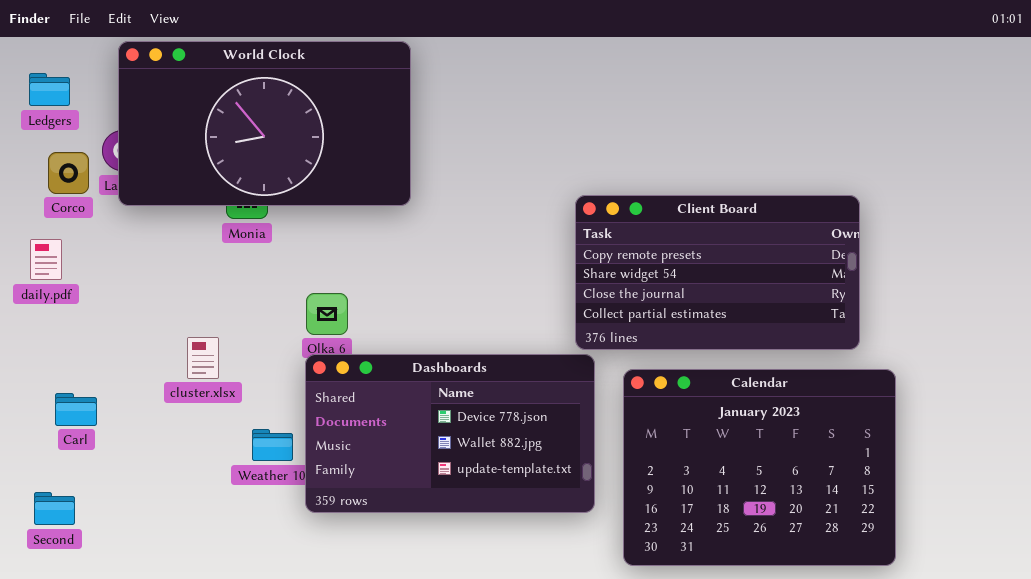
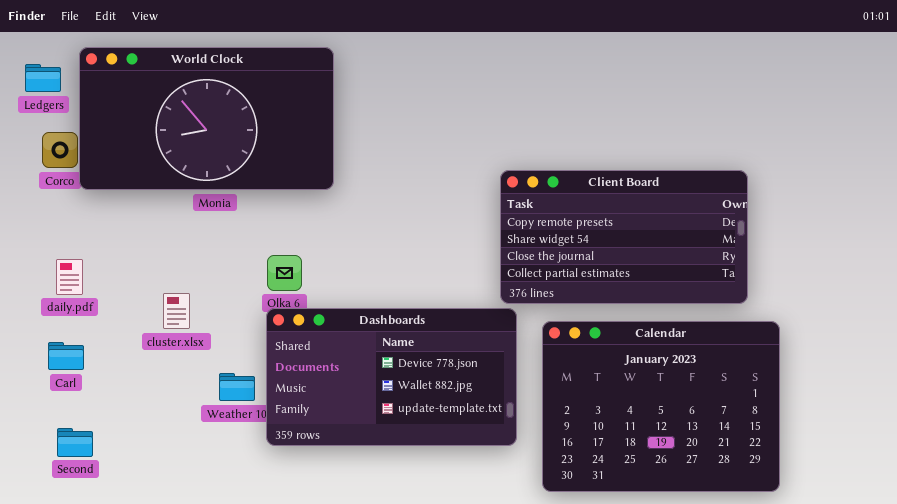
World Clock: [118,41,411,206] -> [79,47,334,190], moved
daily.pdf: [30,239,62,280] -> [56,259,83,295], moved
Second: [34,492,75,525] -> [57,428,93,457], moved

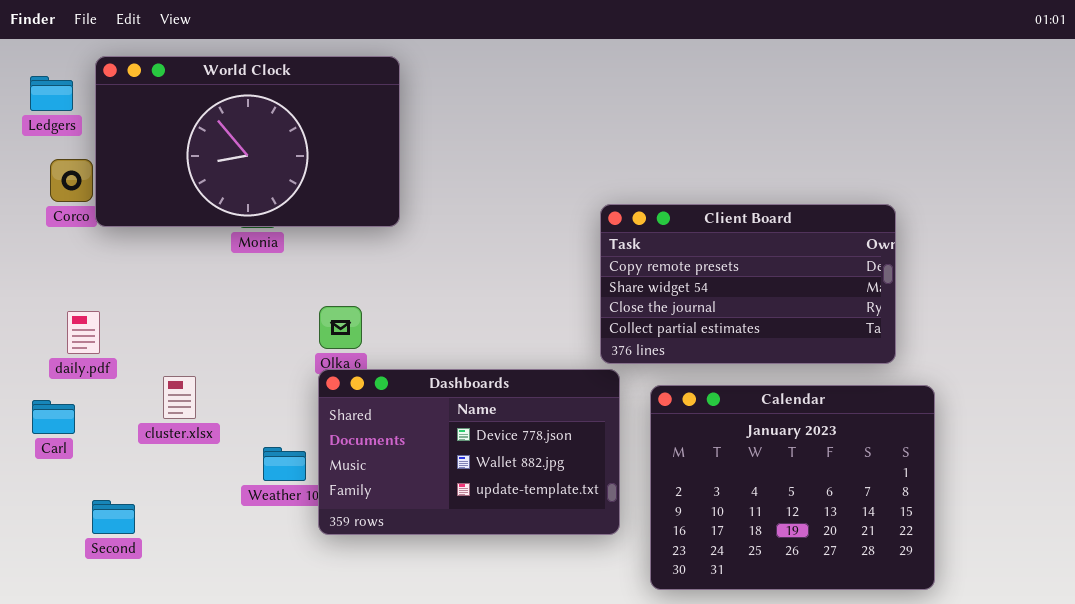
cluster.xlsx: [163,293,190,329] -> [163,376,196,419], moved
Carl: [48,342,84,370] -> [32,400,75,434], moved
Second: [57,428,93,457] -> [92,500,135,534], moved

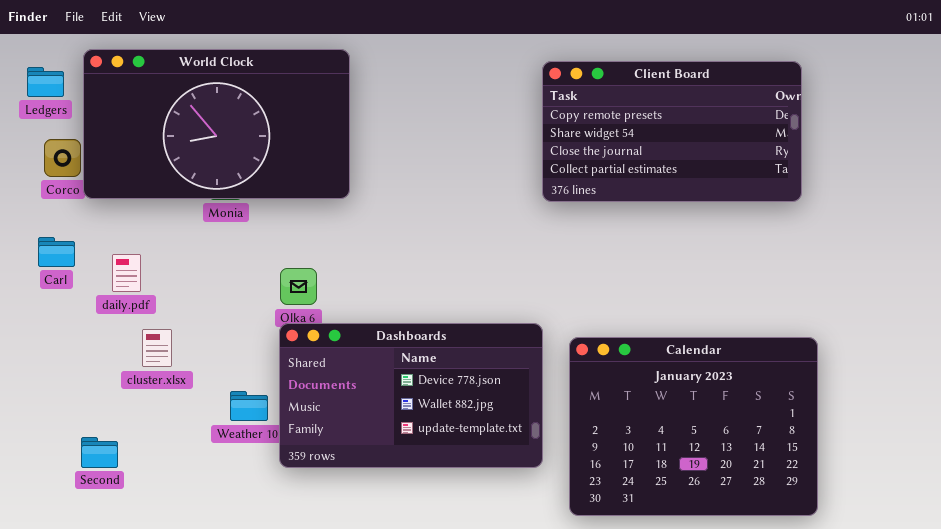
Client Board: [600,204,896,364] -> [542,61,802,202], moved
daily.pdf: [67,311,100,354] -> [112,254,141,292], moved
Carl: [32,400,75,434] -> [38,237,75,267], moved

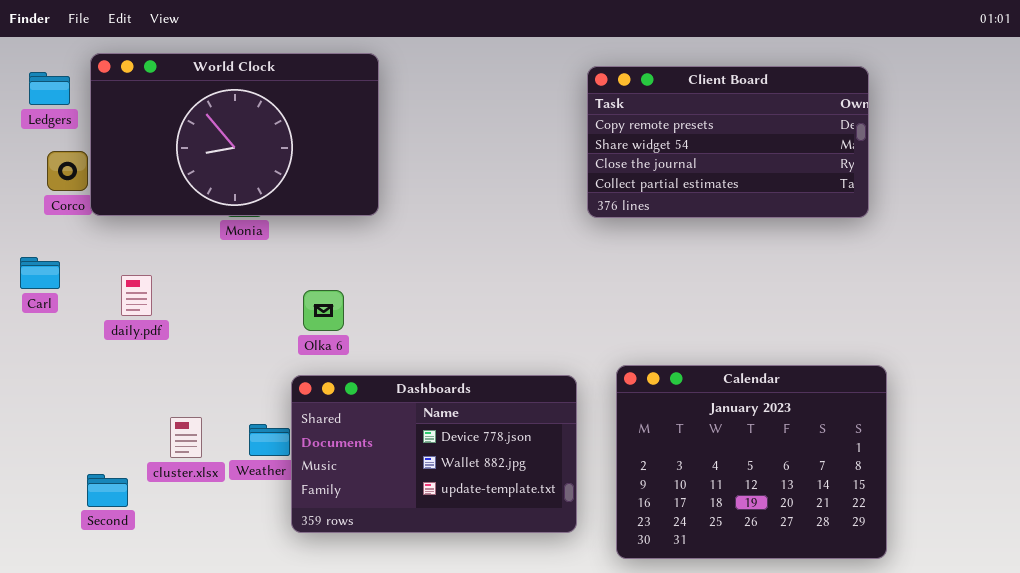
Carl: [38,237,75,267] -> [20,257,60,289], moved
Dashboards: [279,323,543,468] -> [291,375,577,533], moved
cluster.xlsx: [142,329,172,367] -> [170,417,202,458], moved

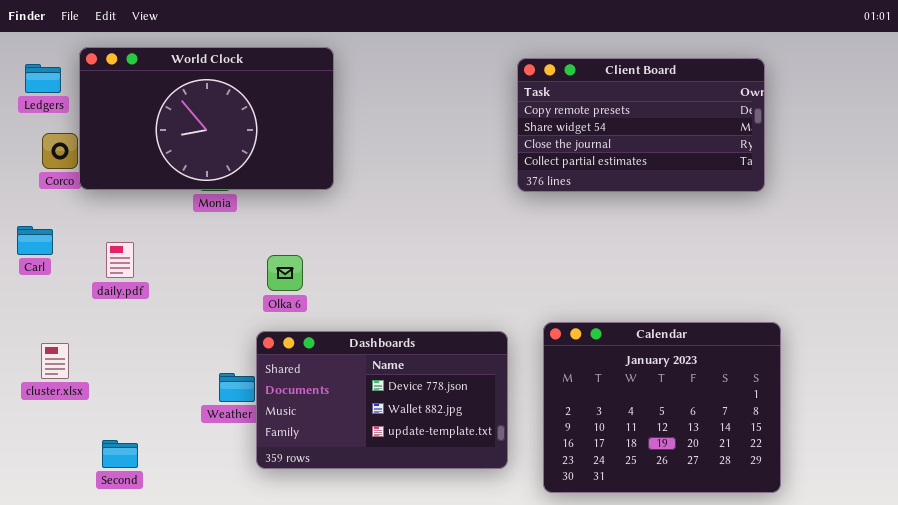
cluster.xlsx: [170,417,202,458] -> [41,343,69,379], moved
Second: [87,474,128,507] -> [102,440,138,468], moved

